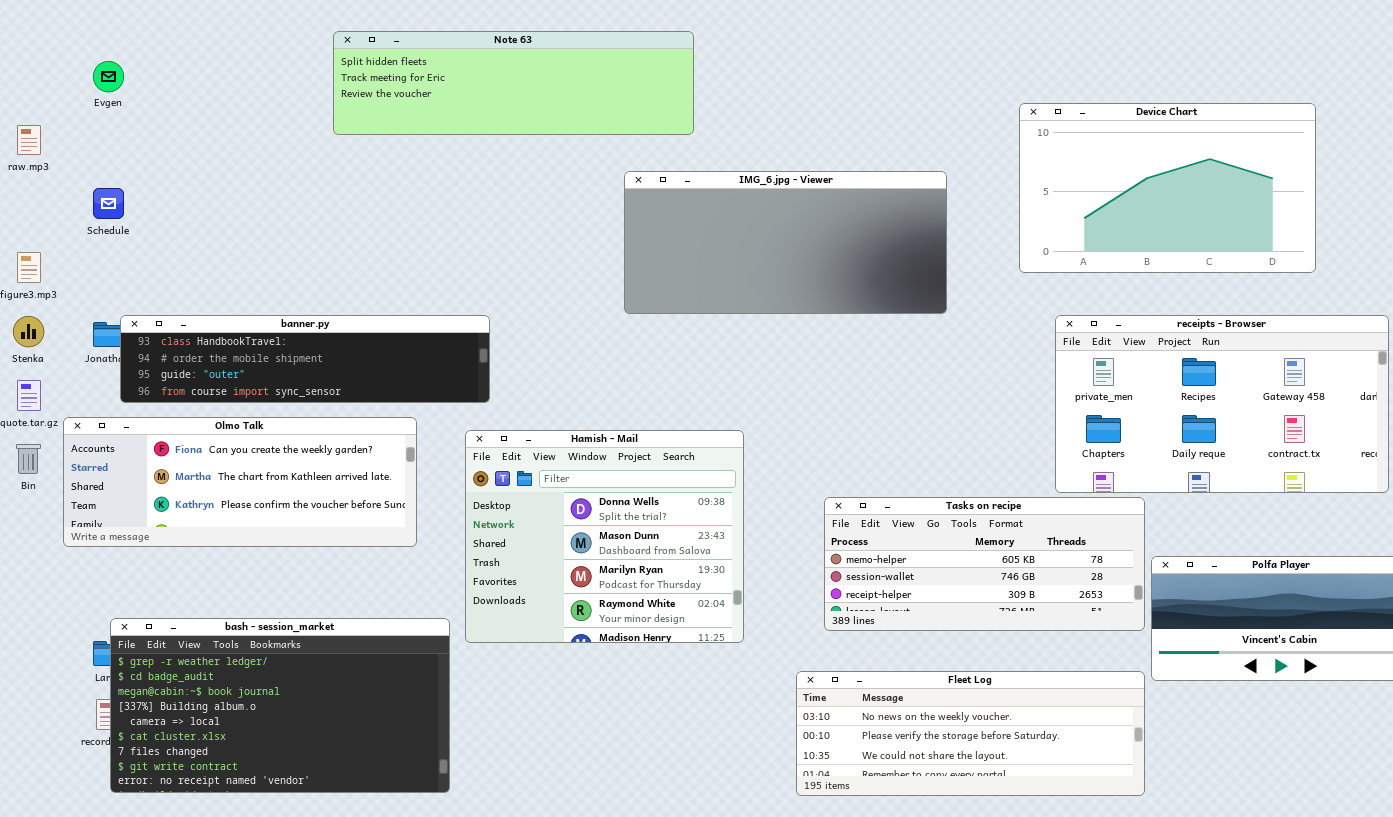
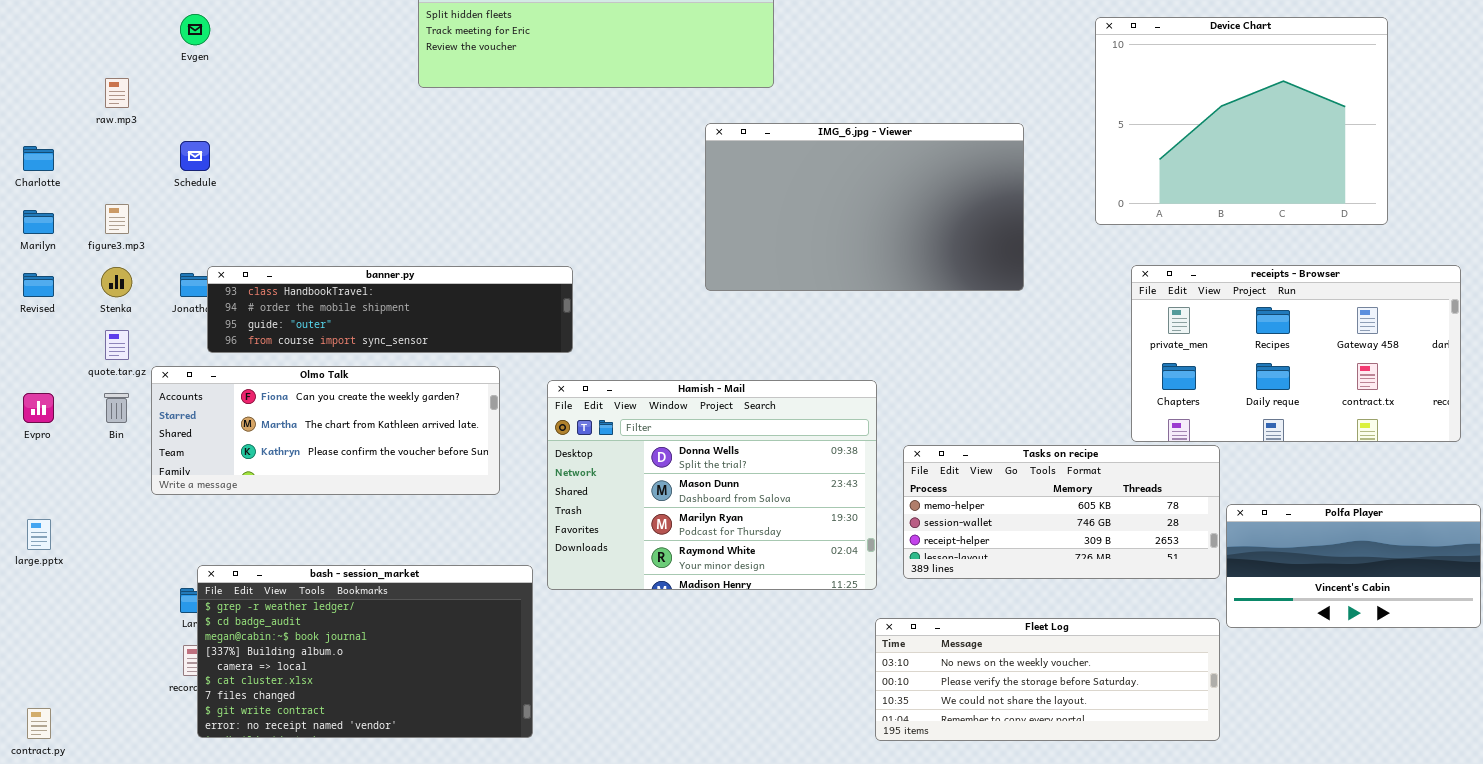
Device Chart: [1019,103,1316,273] -> [1095,17,1388,225], resized
IMG_6.jpg - Viewer: [624,171,947,314] -> [705,123,1024,291], resized
Hamish - Mail: [465,430,744,643] -> [547,380,877,590], resized

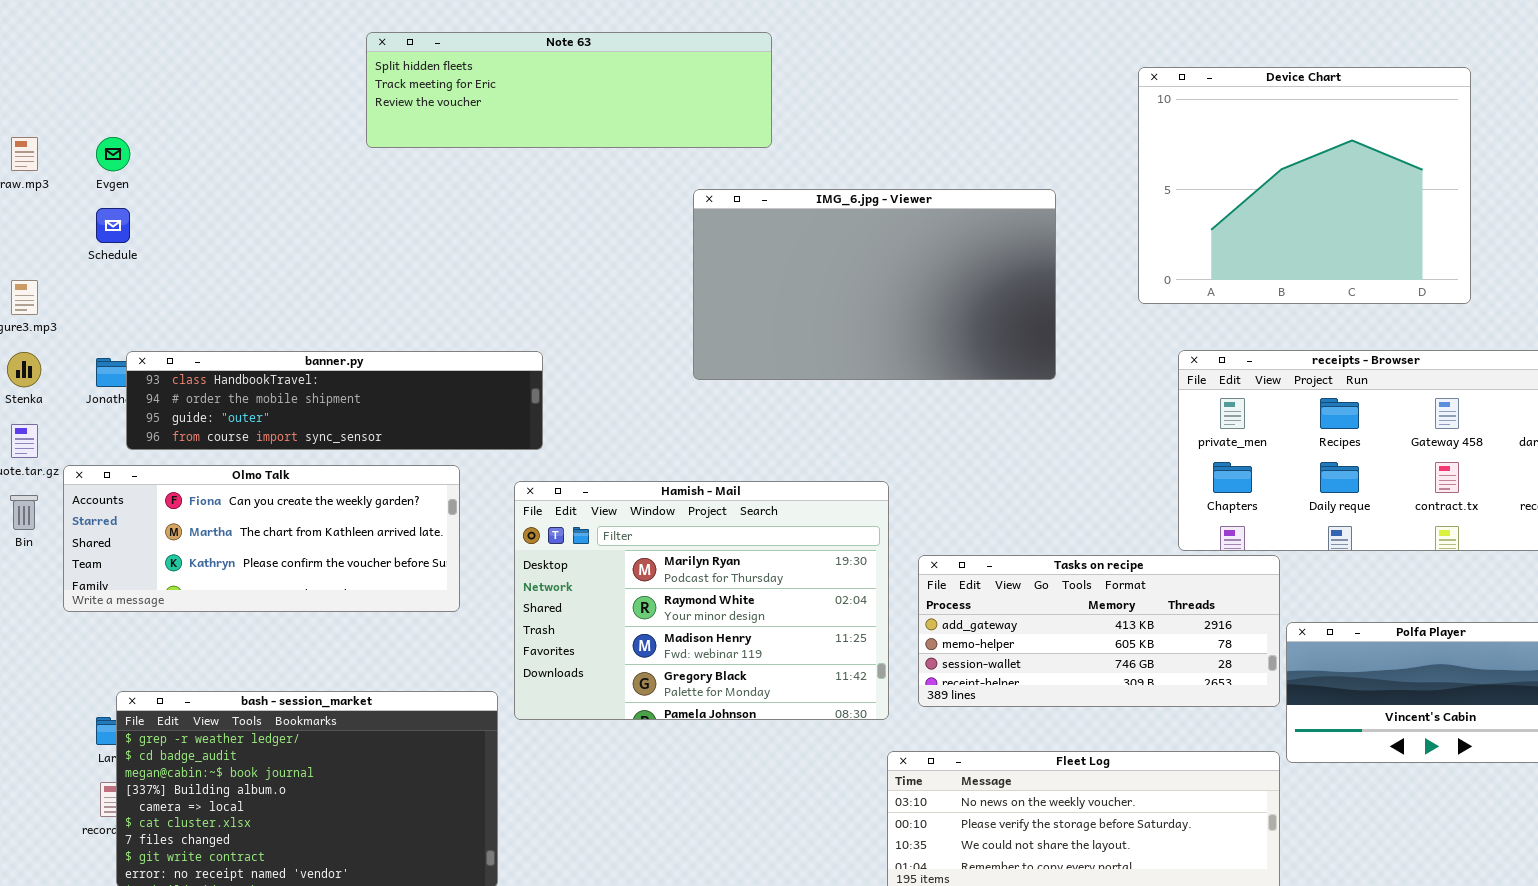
Evgen: [180,14,210,45] -> [96,137,130,171], moved
Hamish - Mail: [547,380,877,590] -> [514,481,889,720], scrolled down 2 rows
Tasks on recipe: [903,445,1220,579] -> [918,555,1280,707], scrolled up 1 row

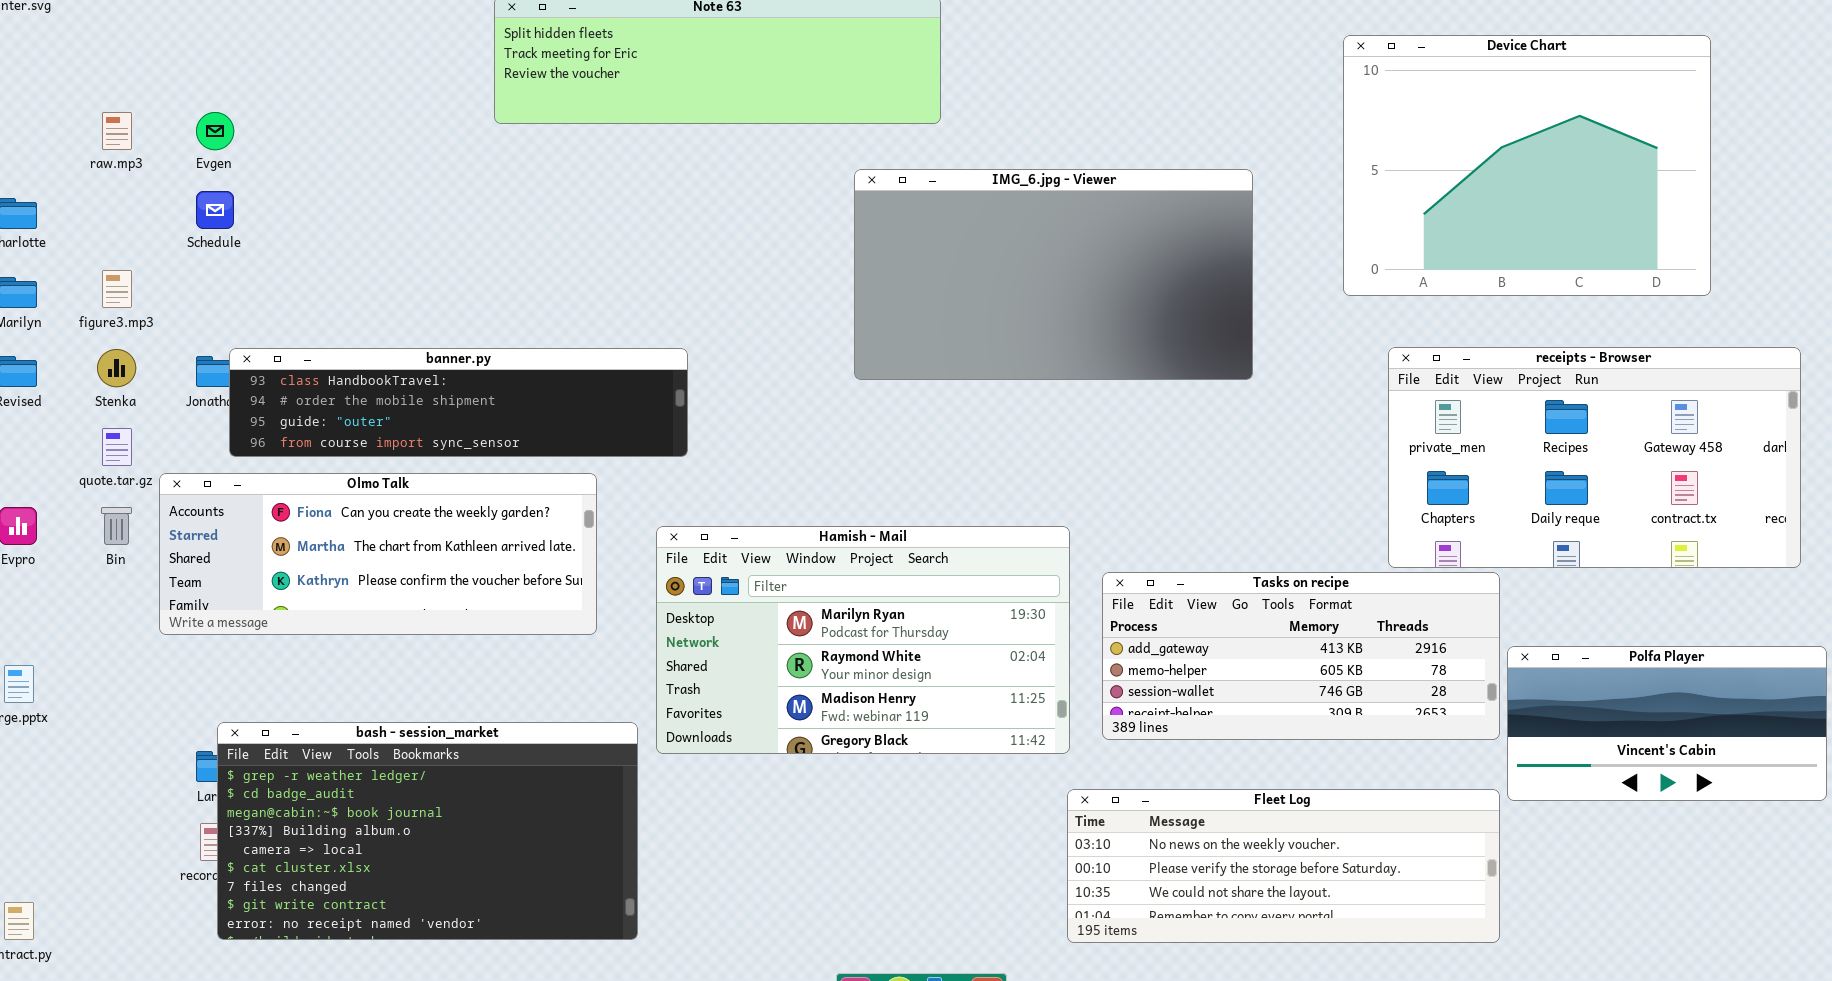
Hamish - Mail: [514,481,889,720] -> [656,526,1070,754], resized

